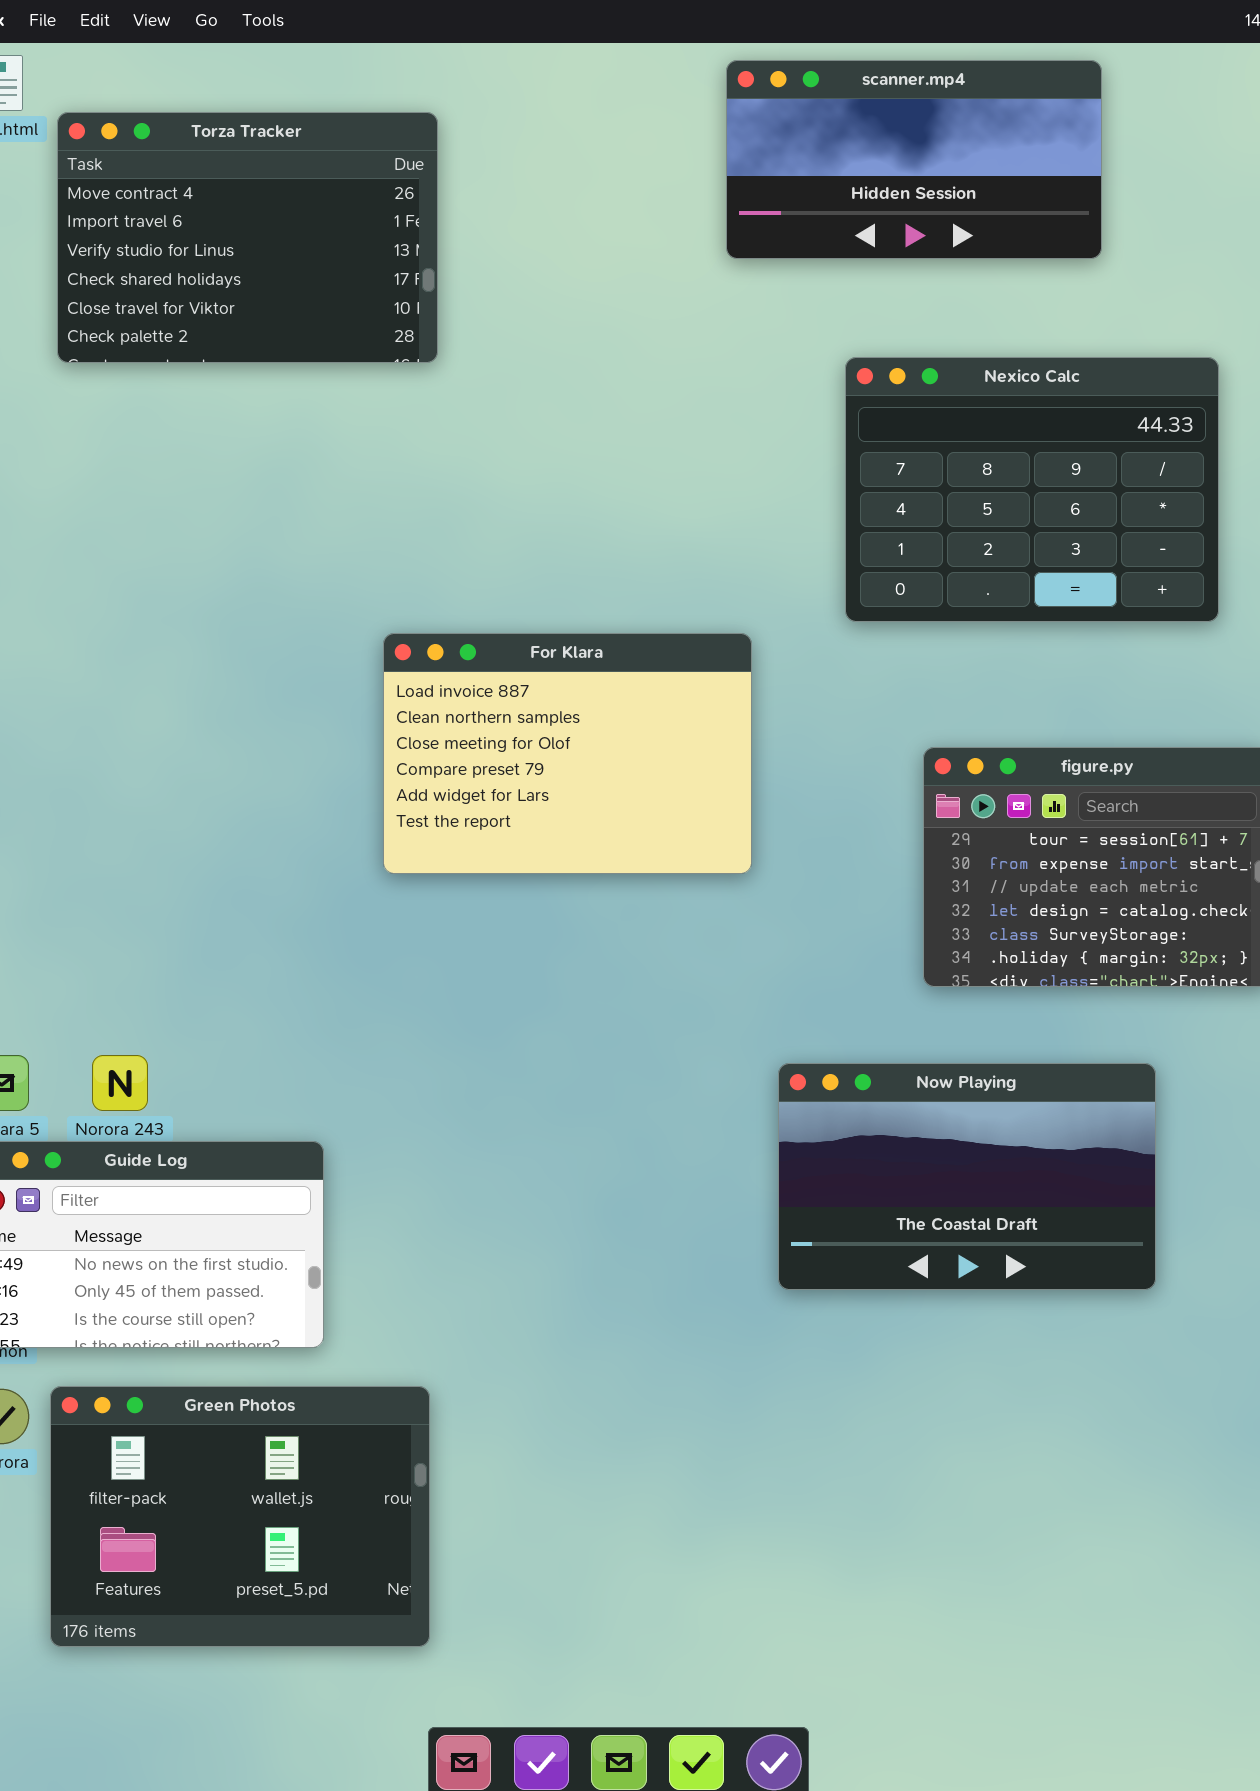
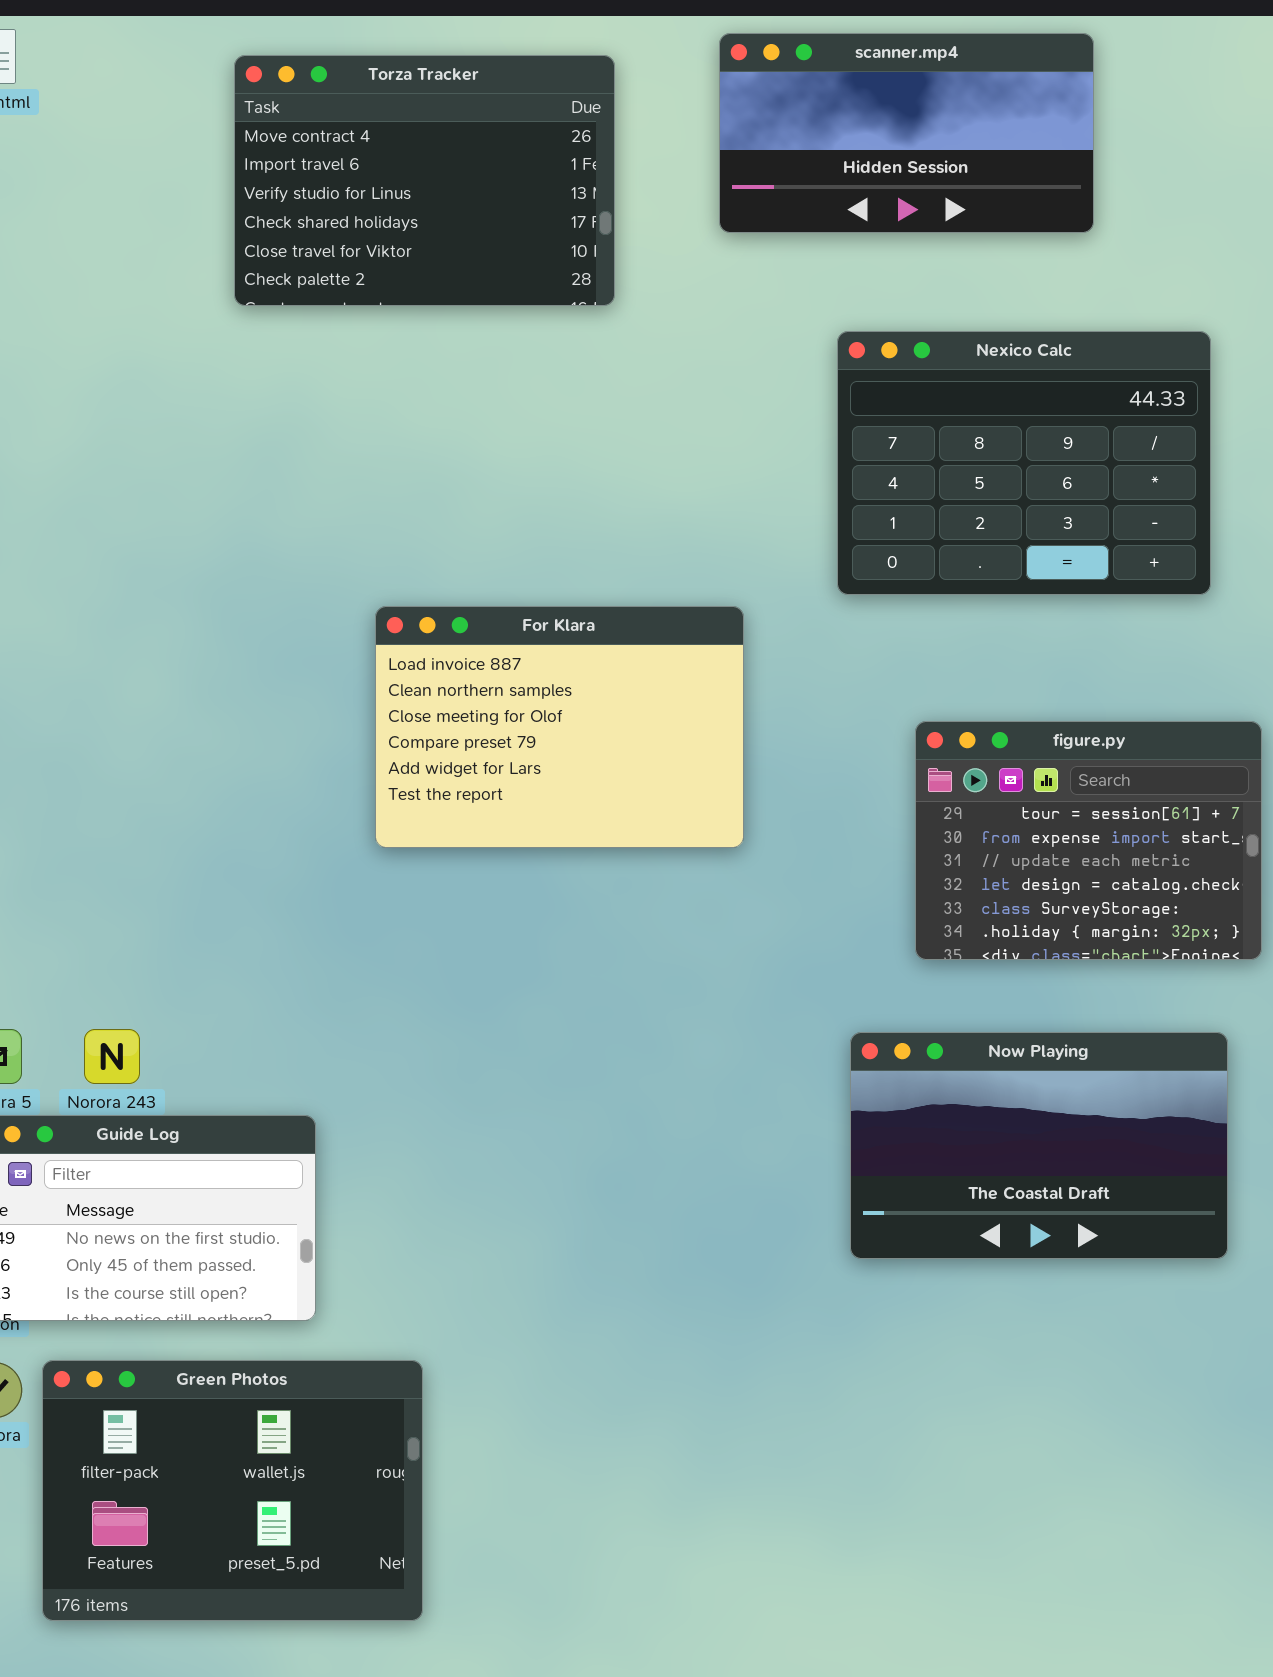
Torza Tracker: [57,112,438,363] -> [234,55,615,306], moved
Now Playing: [778,1063,1156,1290] -> [850,1032,1228,1259], moved

